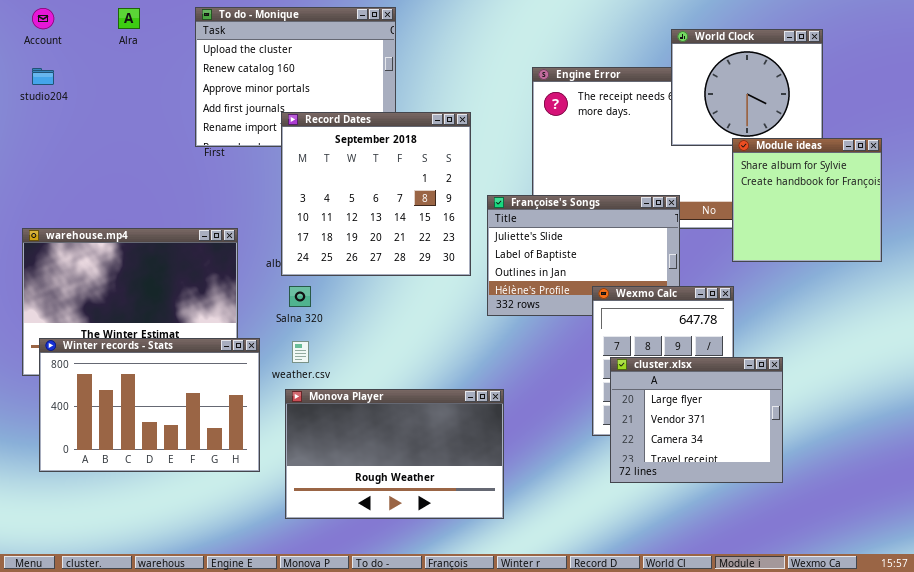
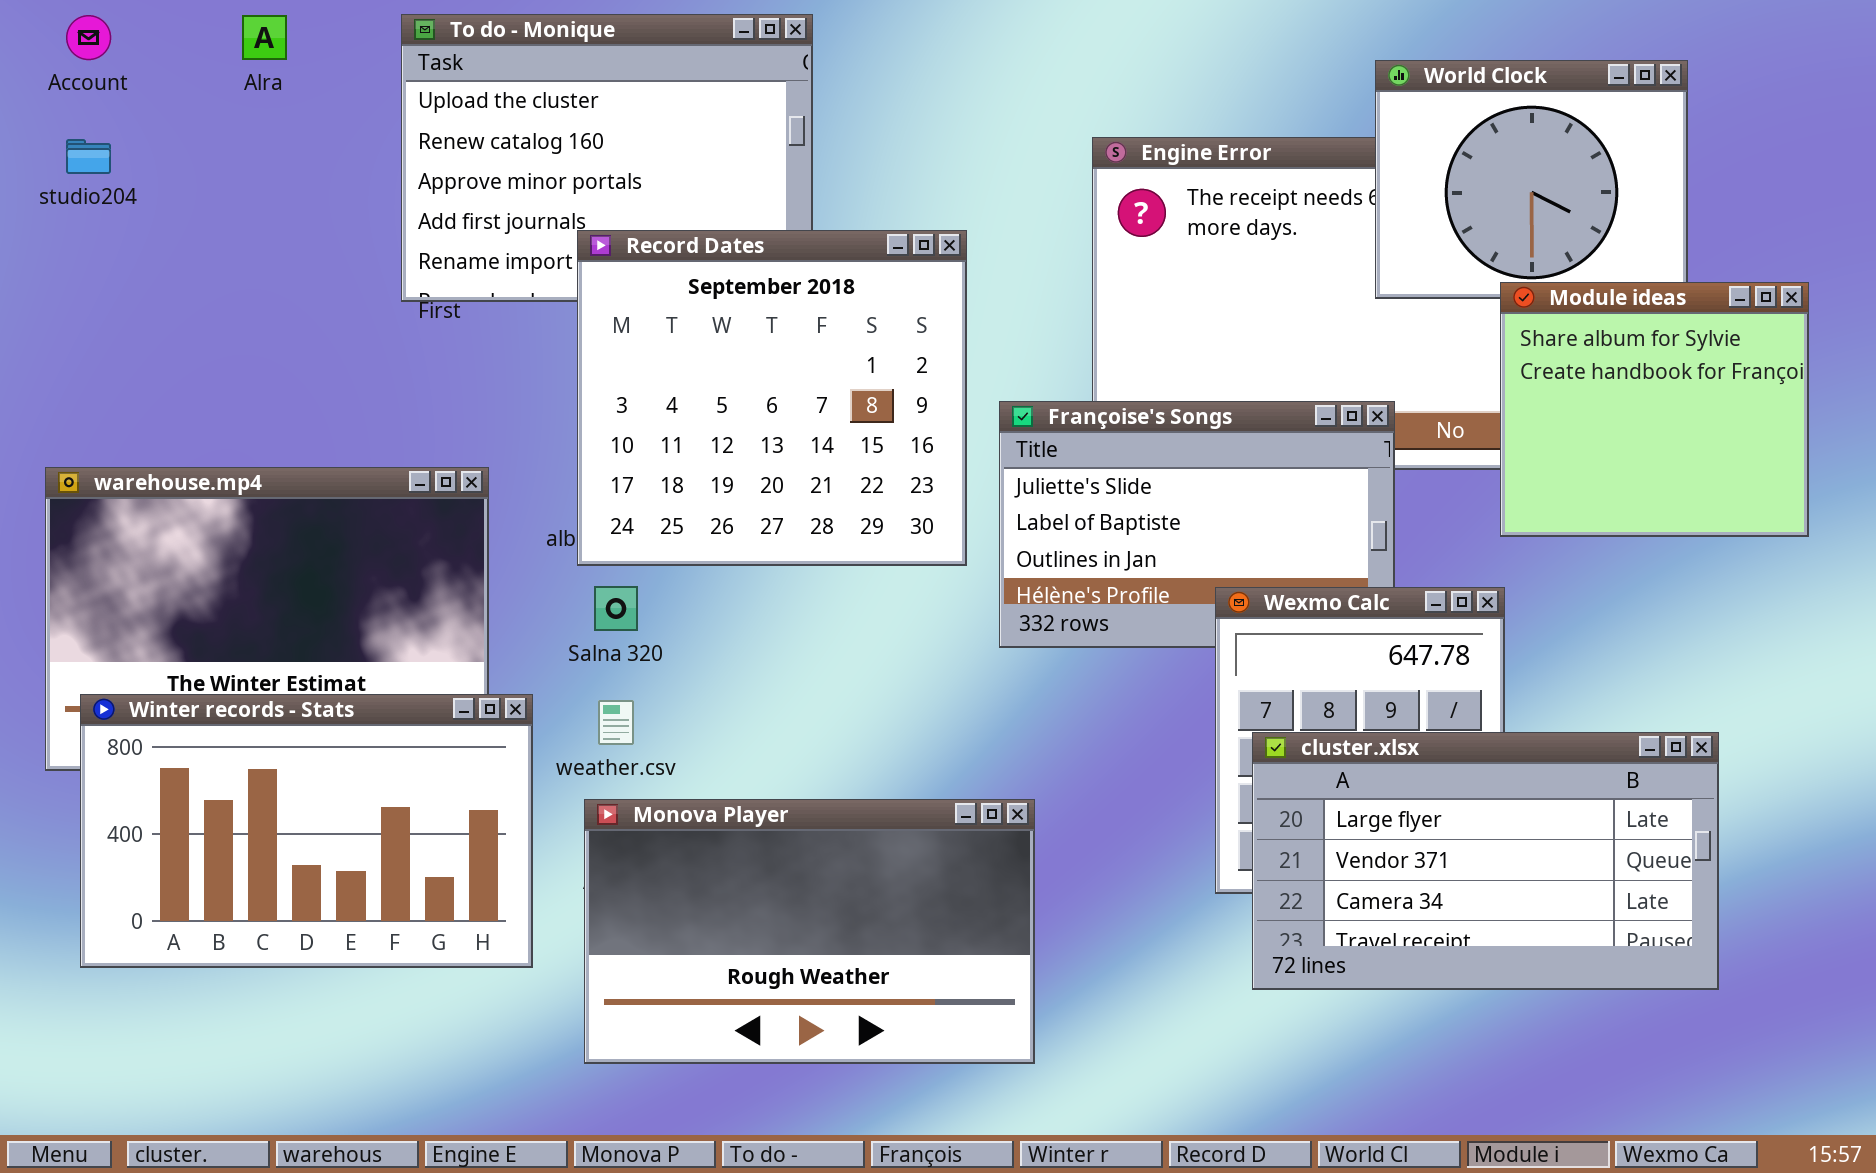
cluster.xlsx: [610,357,783,483] -> [1252,732,1719,990], resized

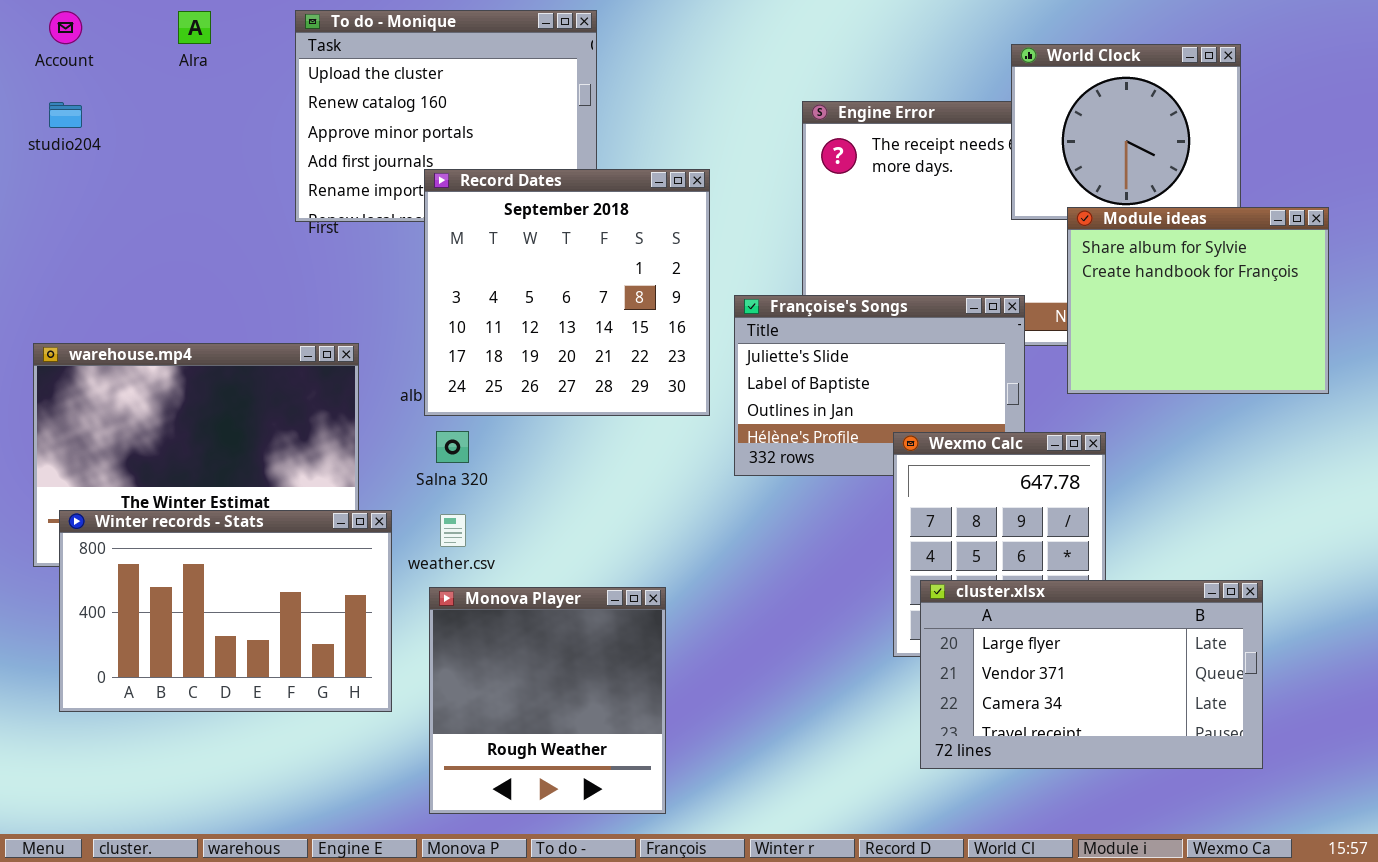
Module ideas: [1500,282,1809,537] -> [1067,207,1329,394], resized
cluster.xlsx: [1252,732,1719,990] -> [920,580,1263,769], moved
Monova Player: [584,799,1035,1064] -> [429,587,666,814], resized

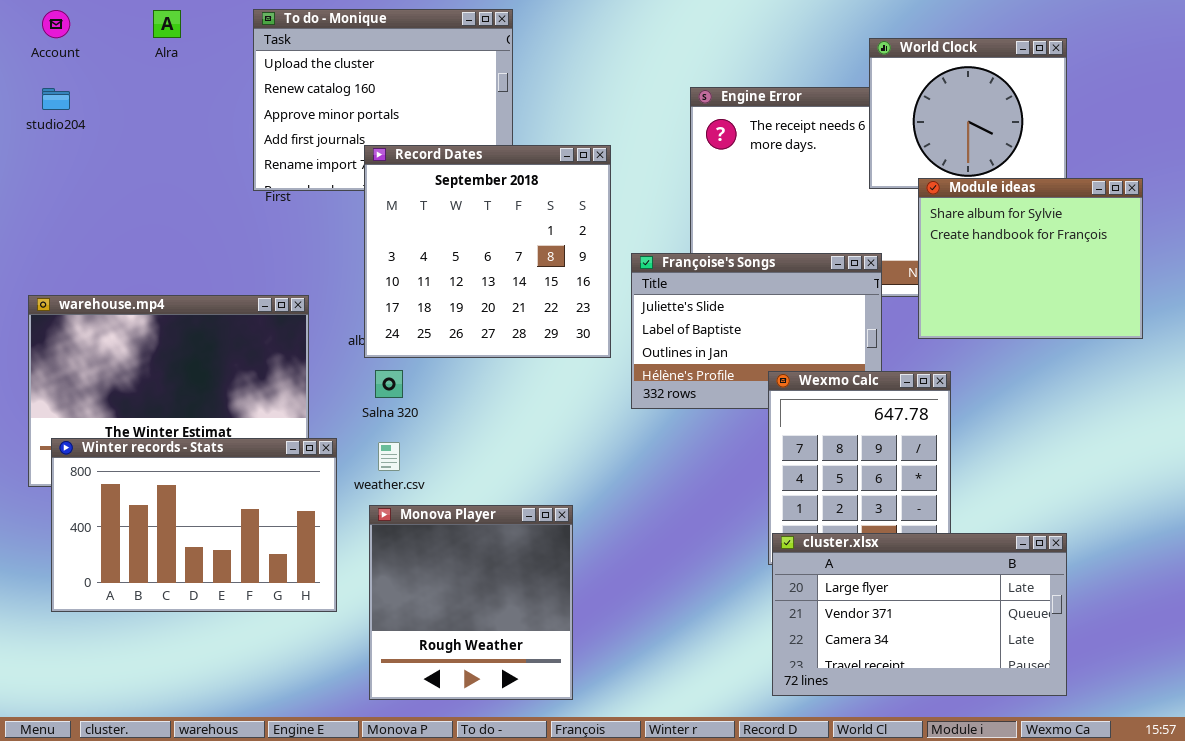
cluster.xlsx: [920,580,1263,769] -> [772,533,1067,696], moved

